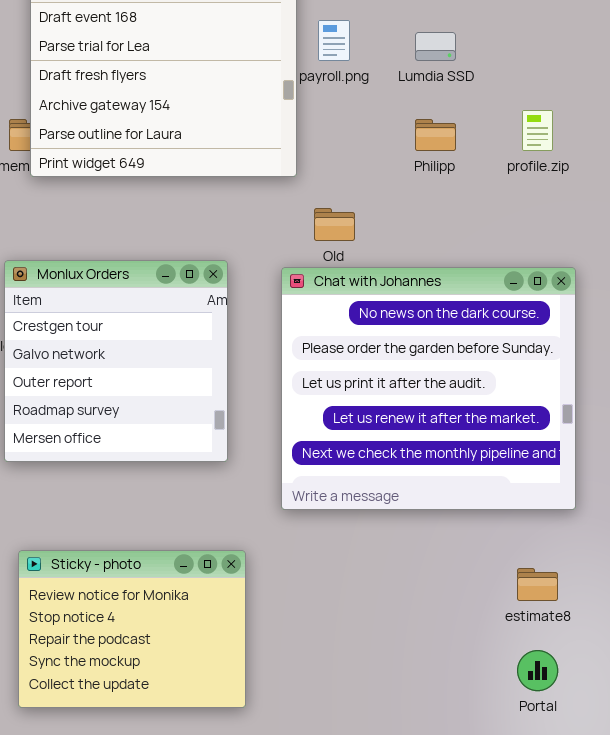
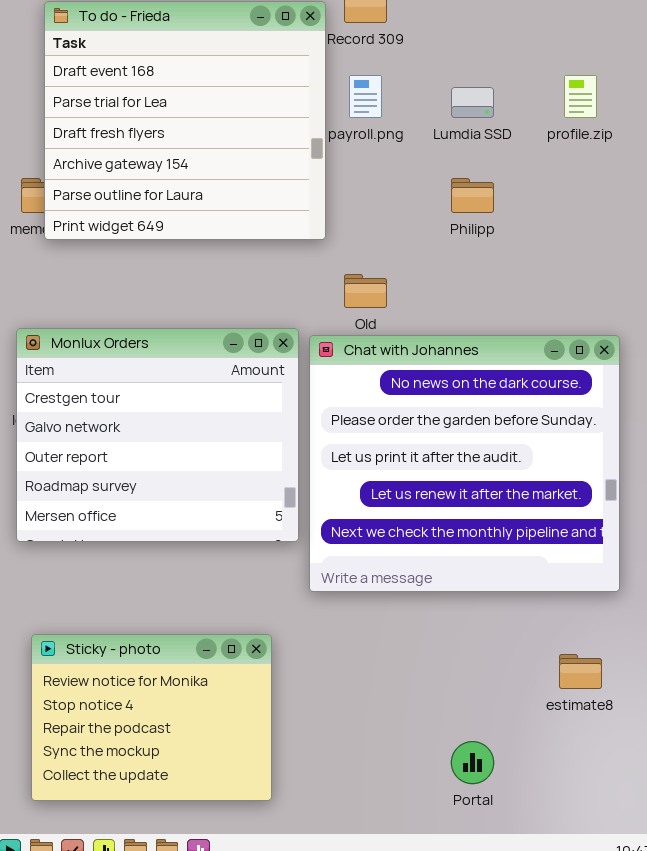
profile.zip: [522,110,553,151] -> [564,75,597,118], moved
Monlux Orders: [4,260,228,462] -> [16,328,299,542], resized
Portal: [517,650,558,691] -> [451,741,494,784], moved

